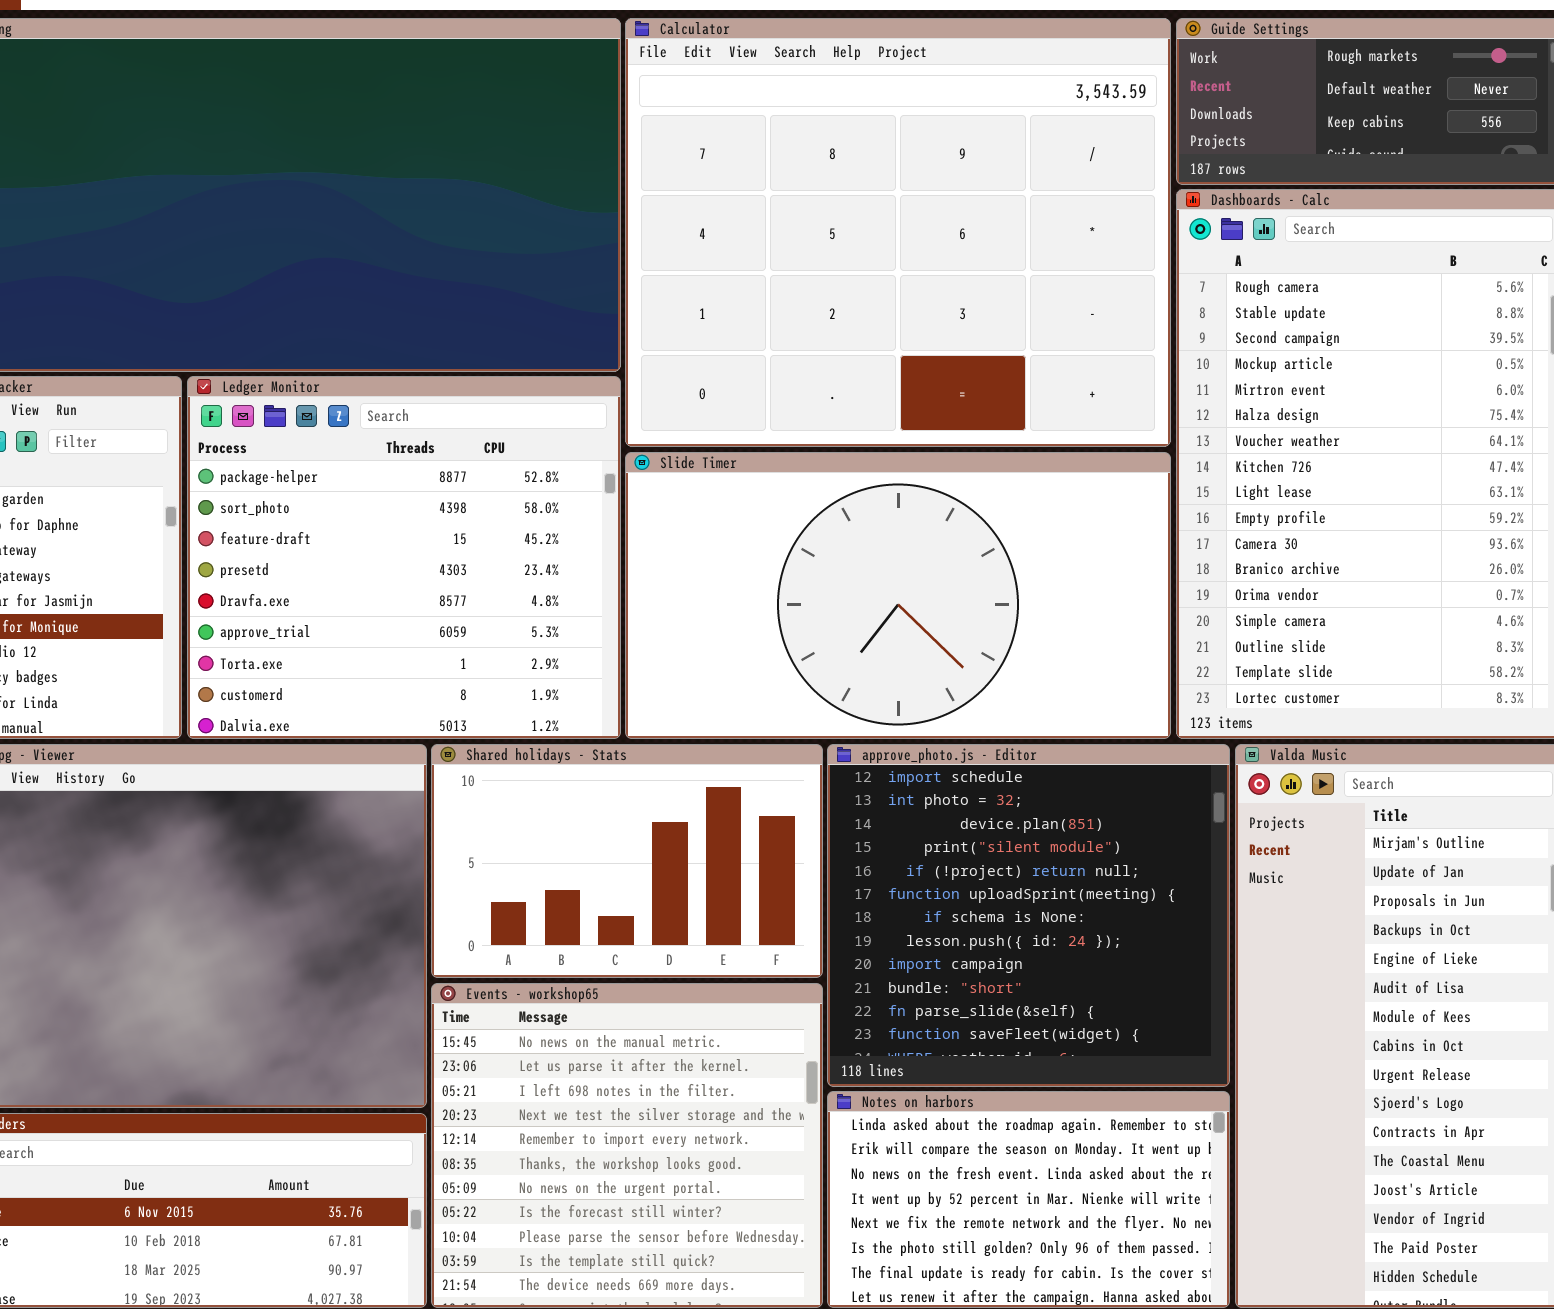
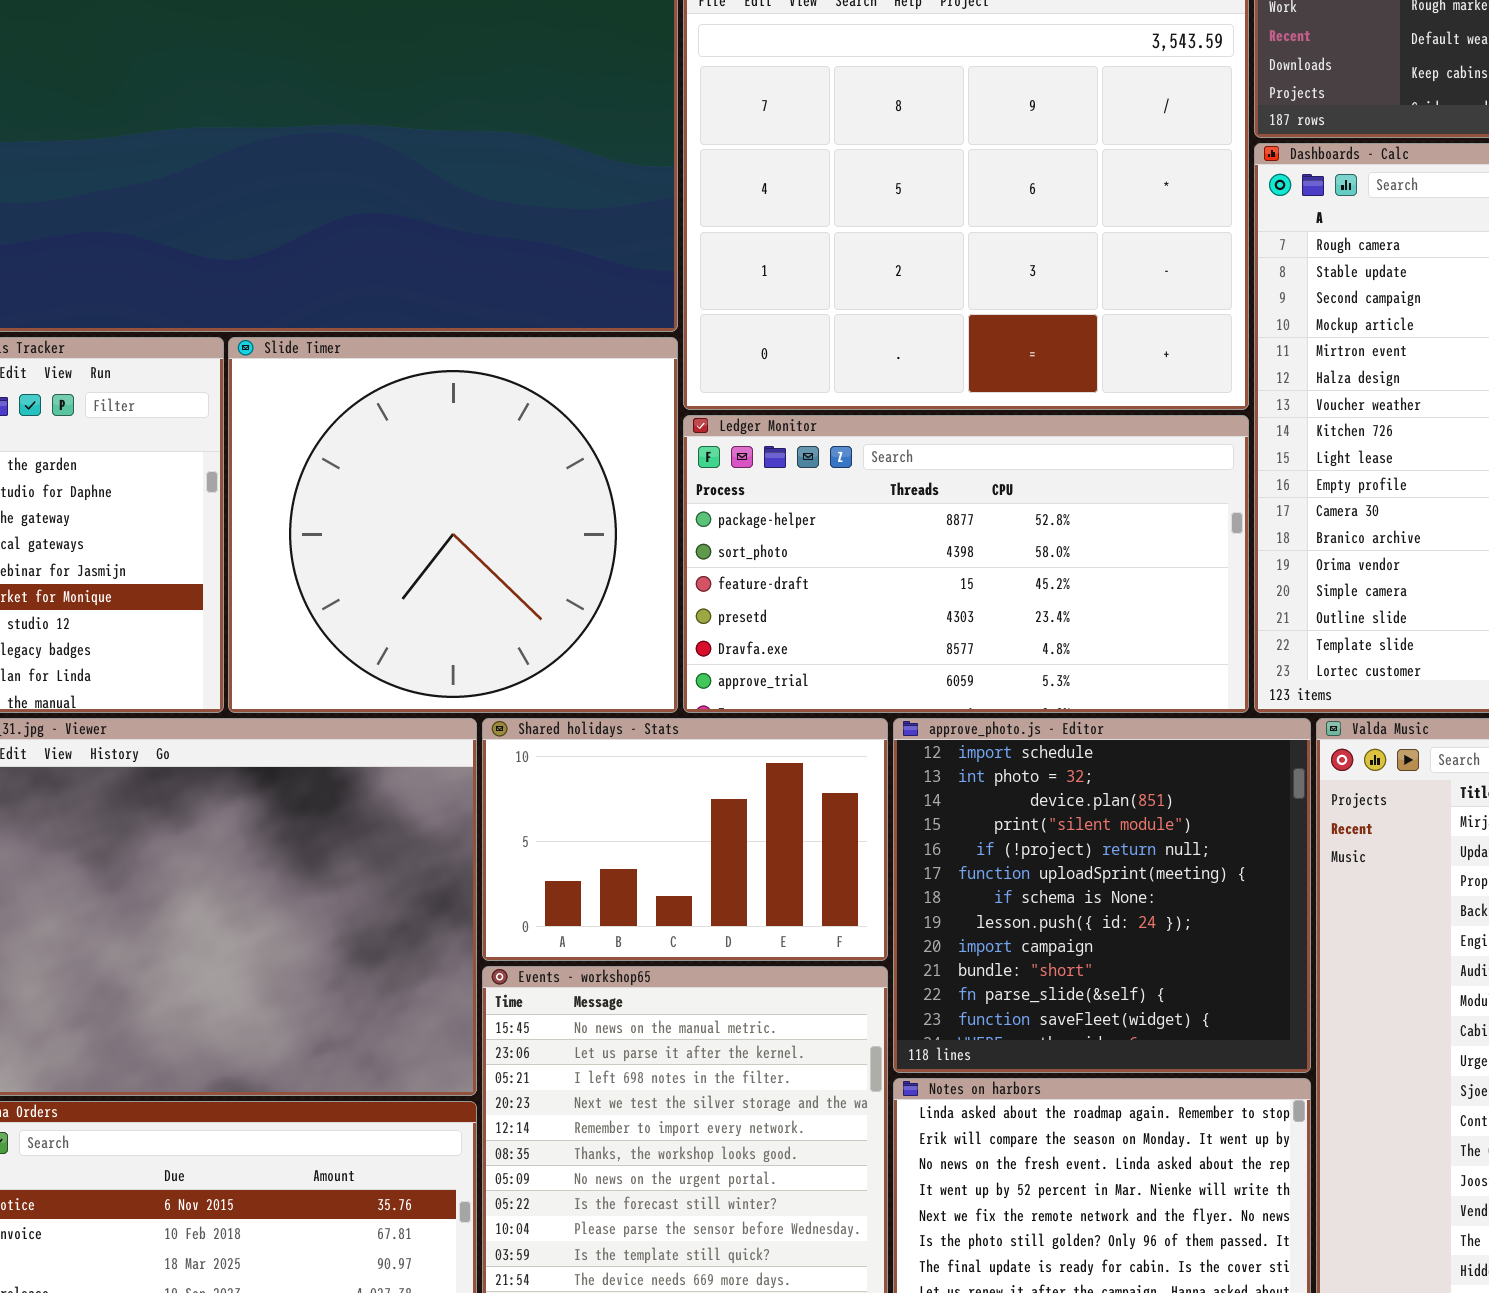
Ledger Monitor: [187,376,621,739] -> [683,415,1249,713], moved, resized
Slide Timer: [625,452,1171,739] -> [228,337,678,713], moved, resized

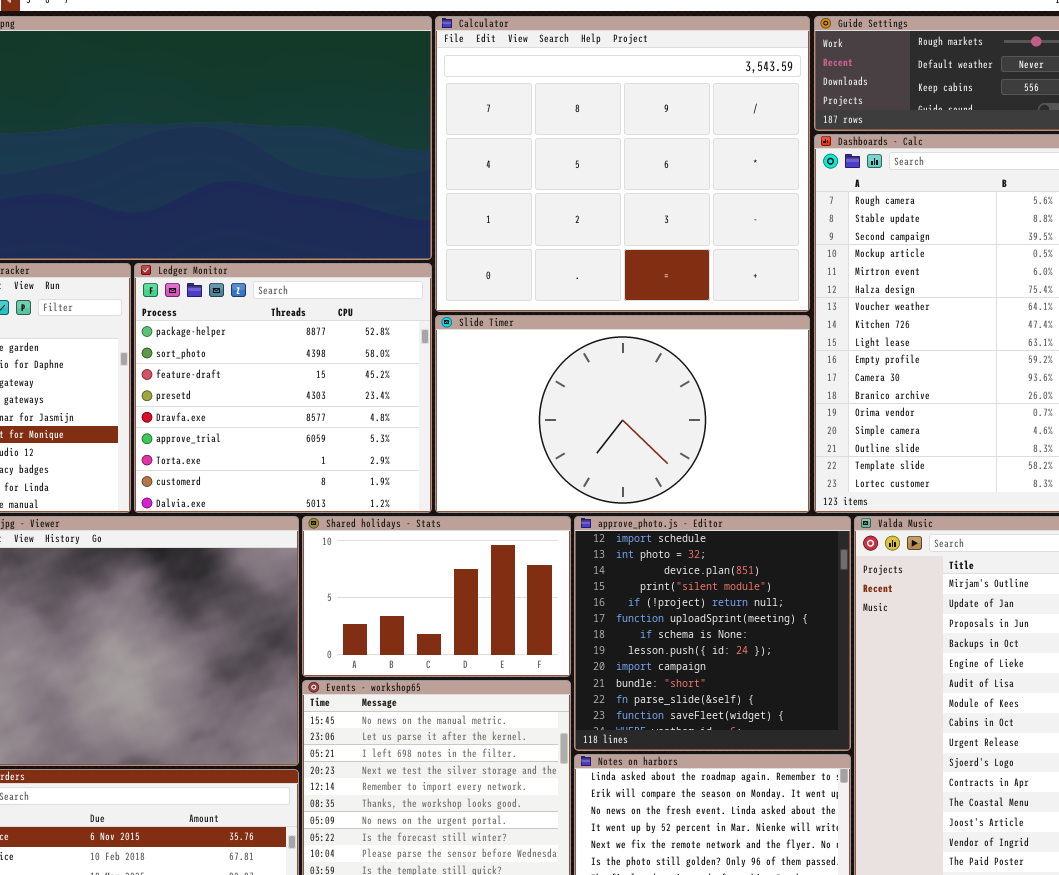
Slide Timer: [228,337,678,713] -> [435,315,810,513], moved, resized
Ledger Monitor: [683,415,1249,713] -> [134,263,432,513], moved, resized

